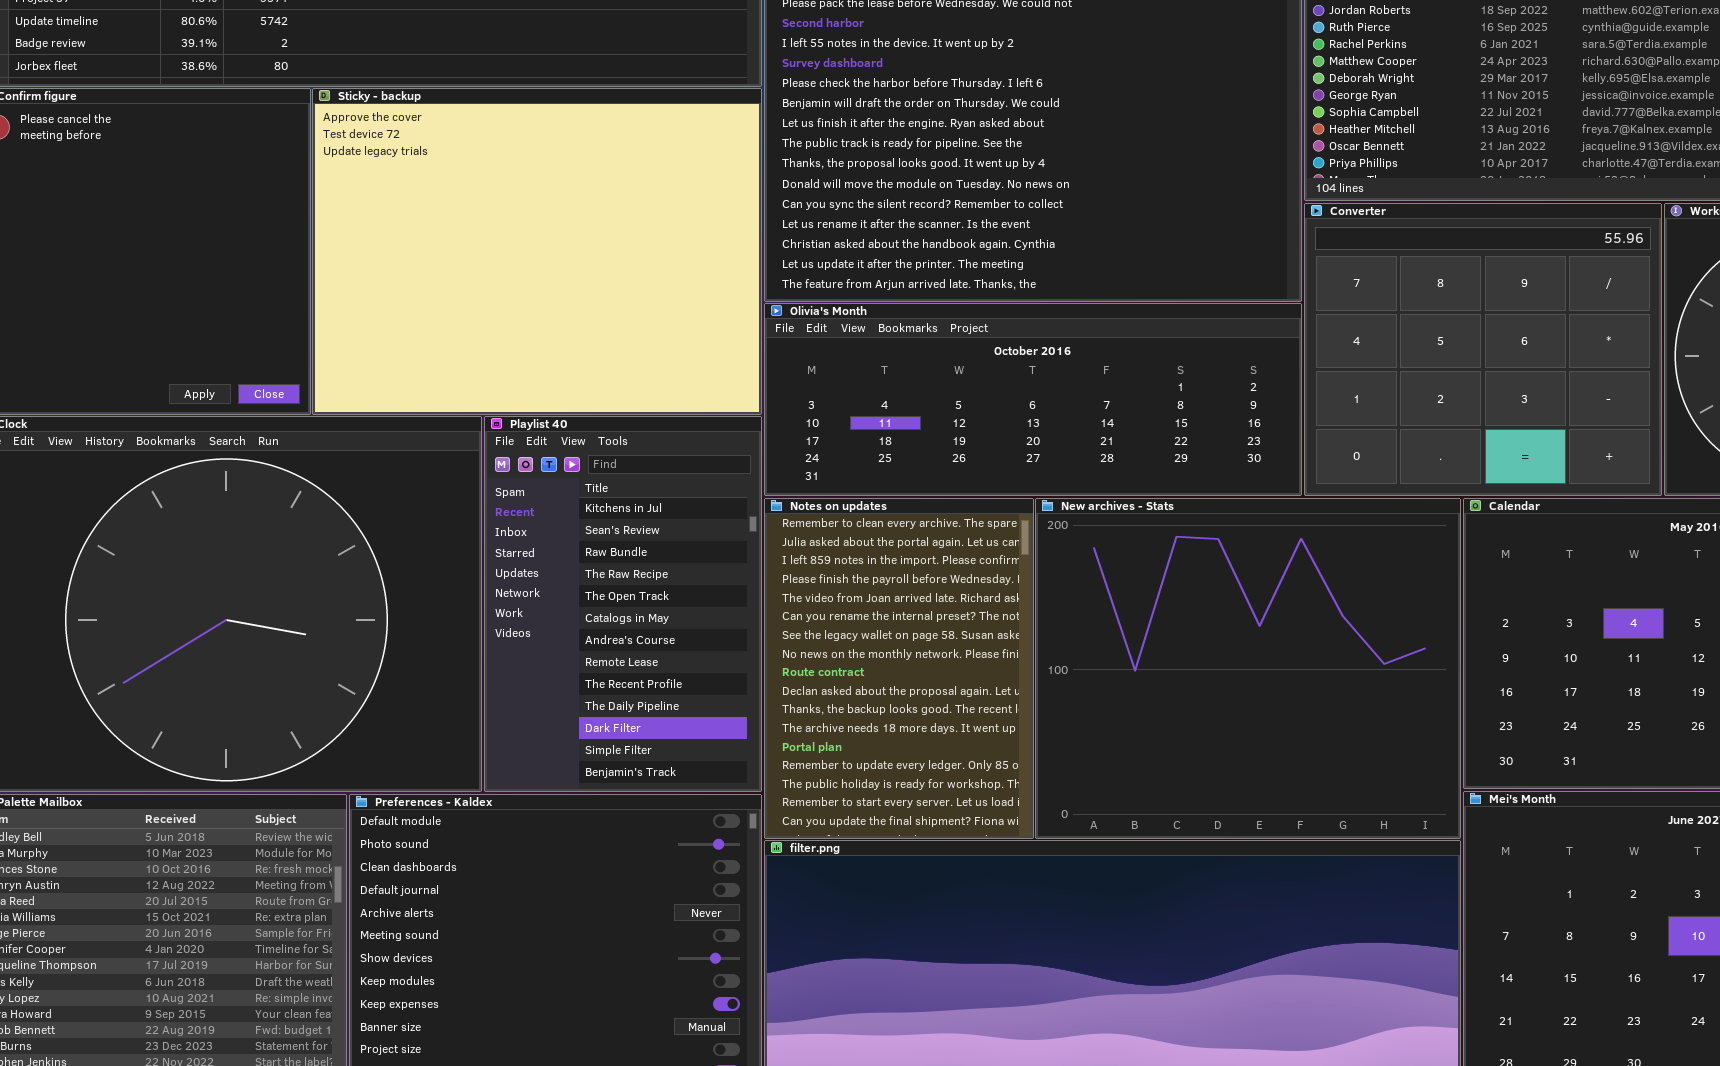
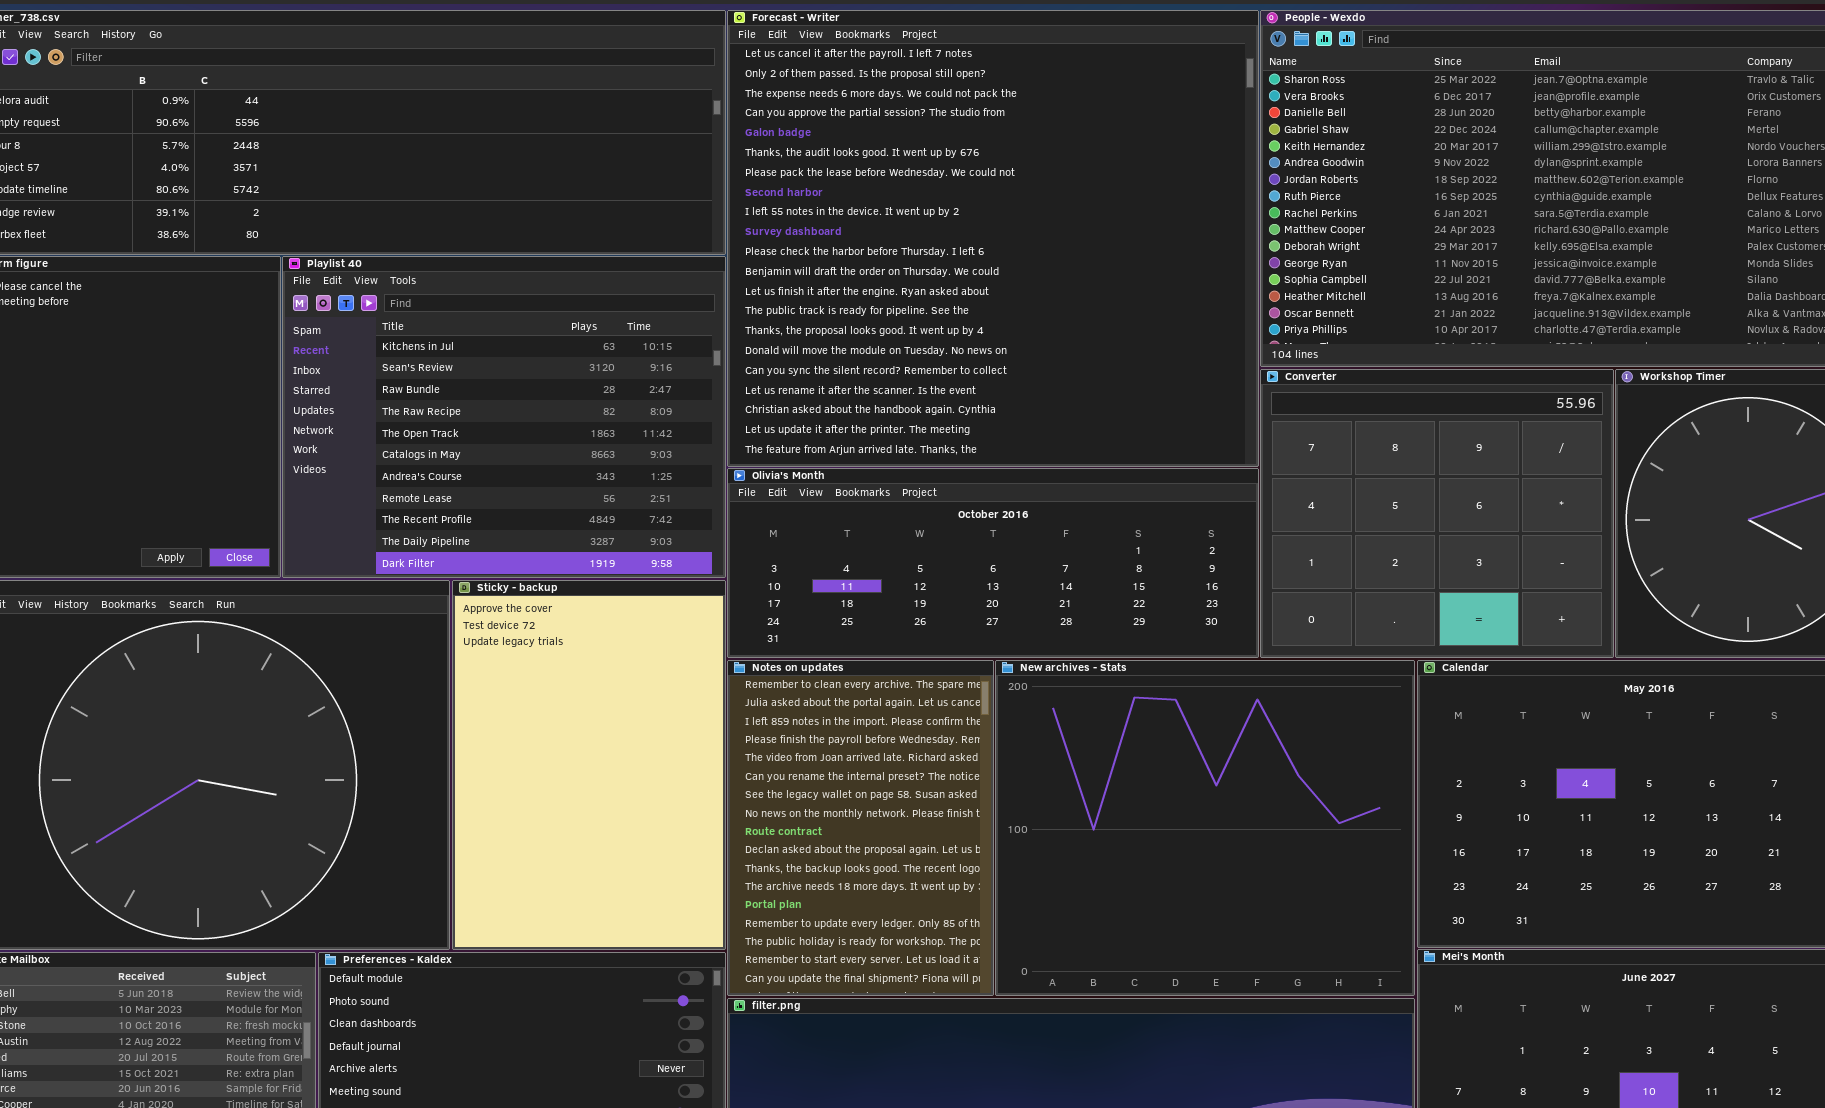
Sticky - backup: [312,88,762,415] -> [452,580,726,950], moved, resized
Playlist 40: [484,416,762,792] -> [282,256,726,578], moved, resized

